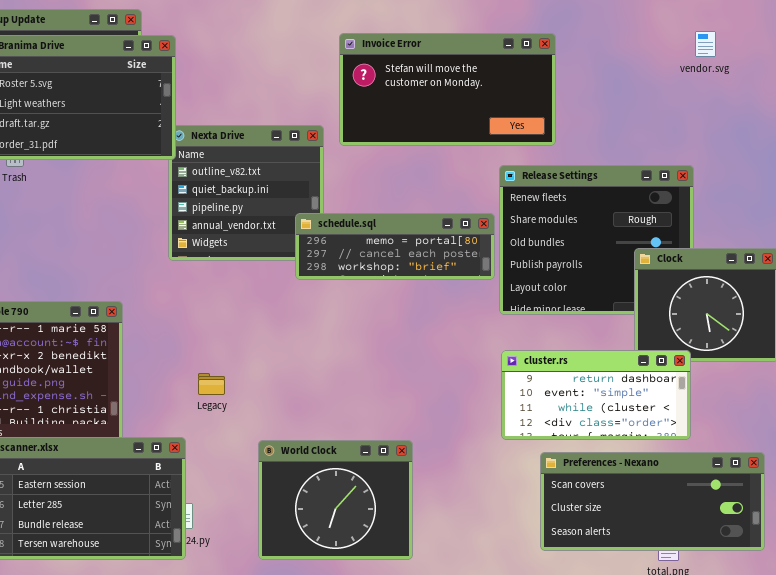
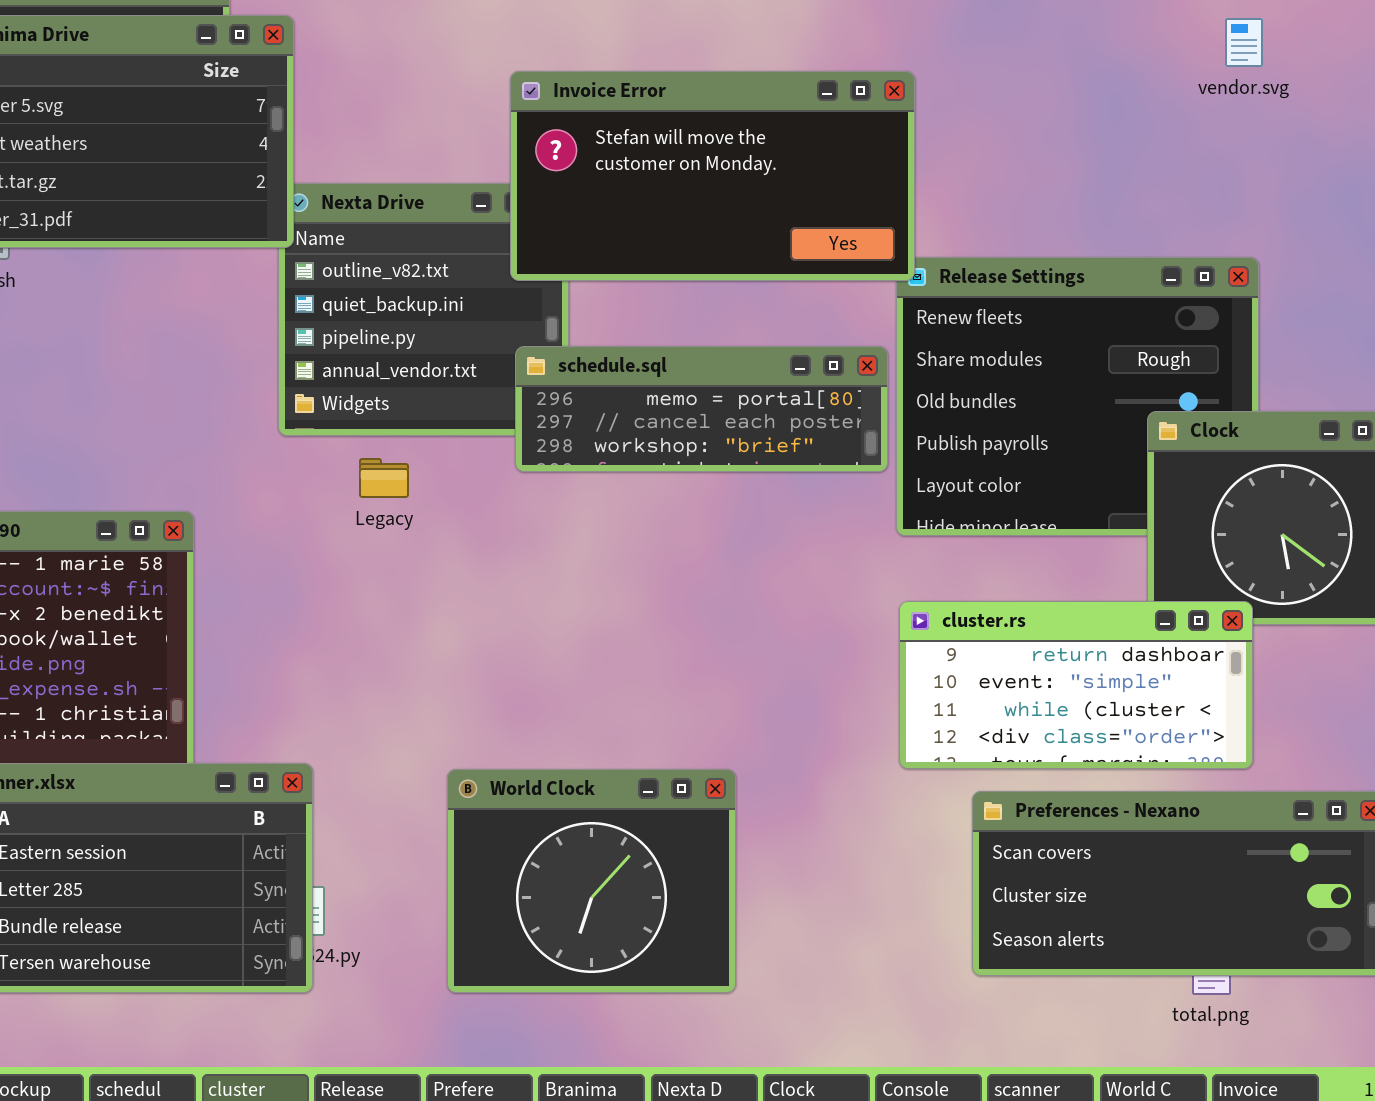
vendor.svg: [695,31,716,57] -> [1225,18,1263,67], moved
Invoice Error: [339,33,556,146] -> [510,71,915,281], moved
Legacy: [198,373,225,395] -> [359,458,409,498], moved

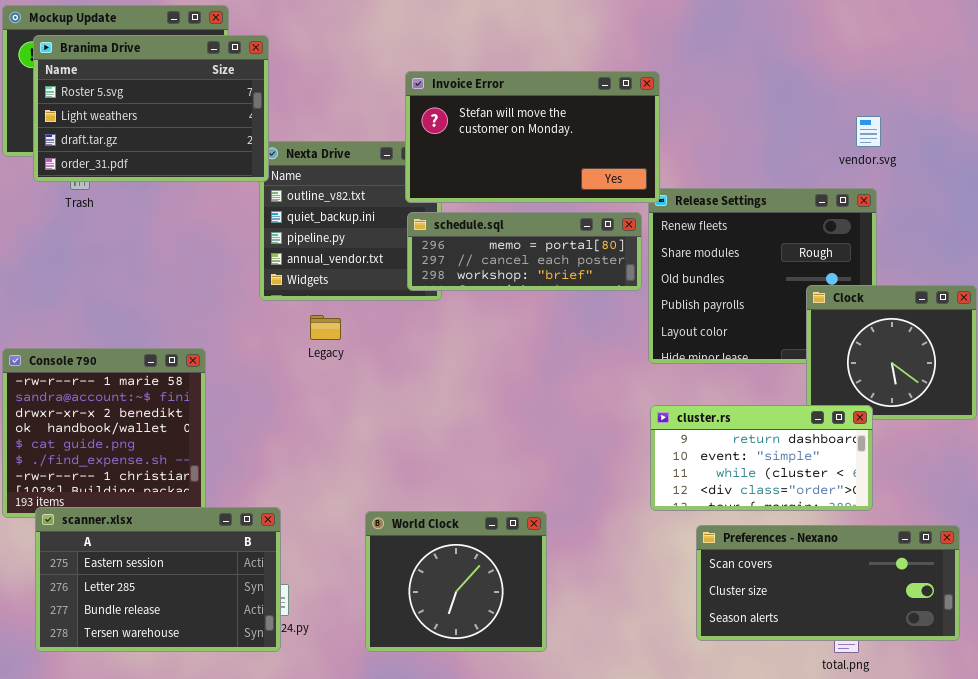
vendor.svg: [1225,18,1263,67] -> [856,116,881,147], moved
schedule.sql: [515,346,888,472] -> [407,212,642,291], moved

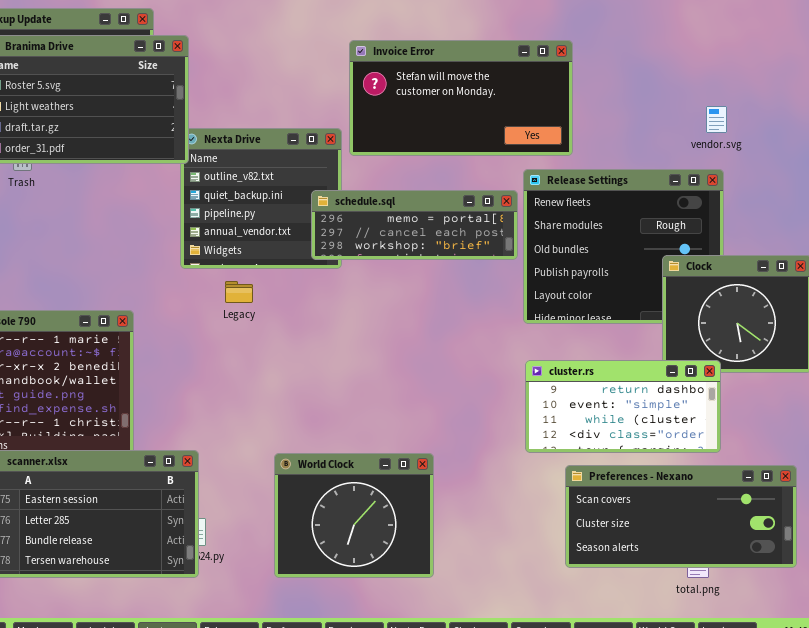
Invoice Error: [405,71,660,203] -> [349,40,573,156], moved

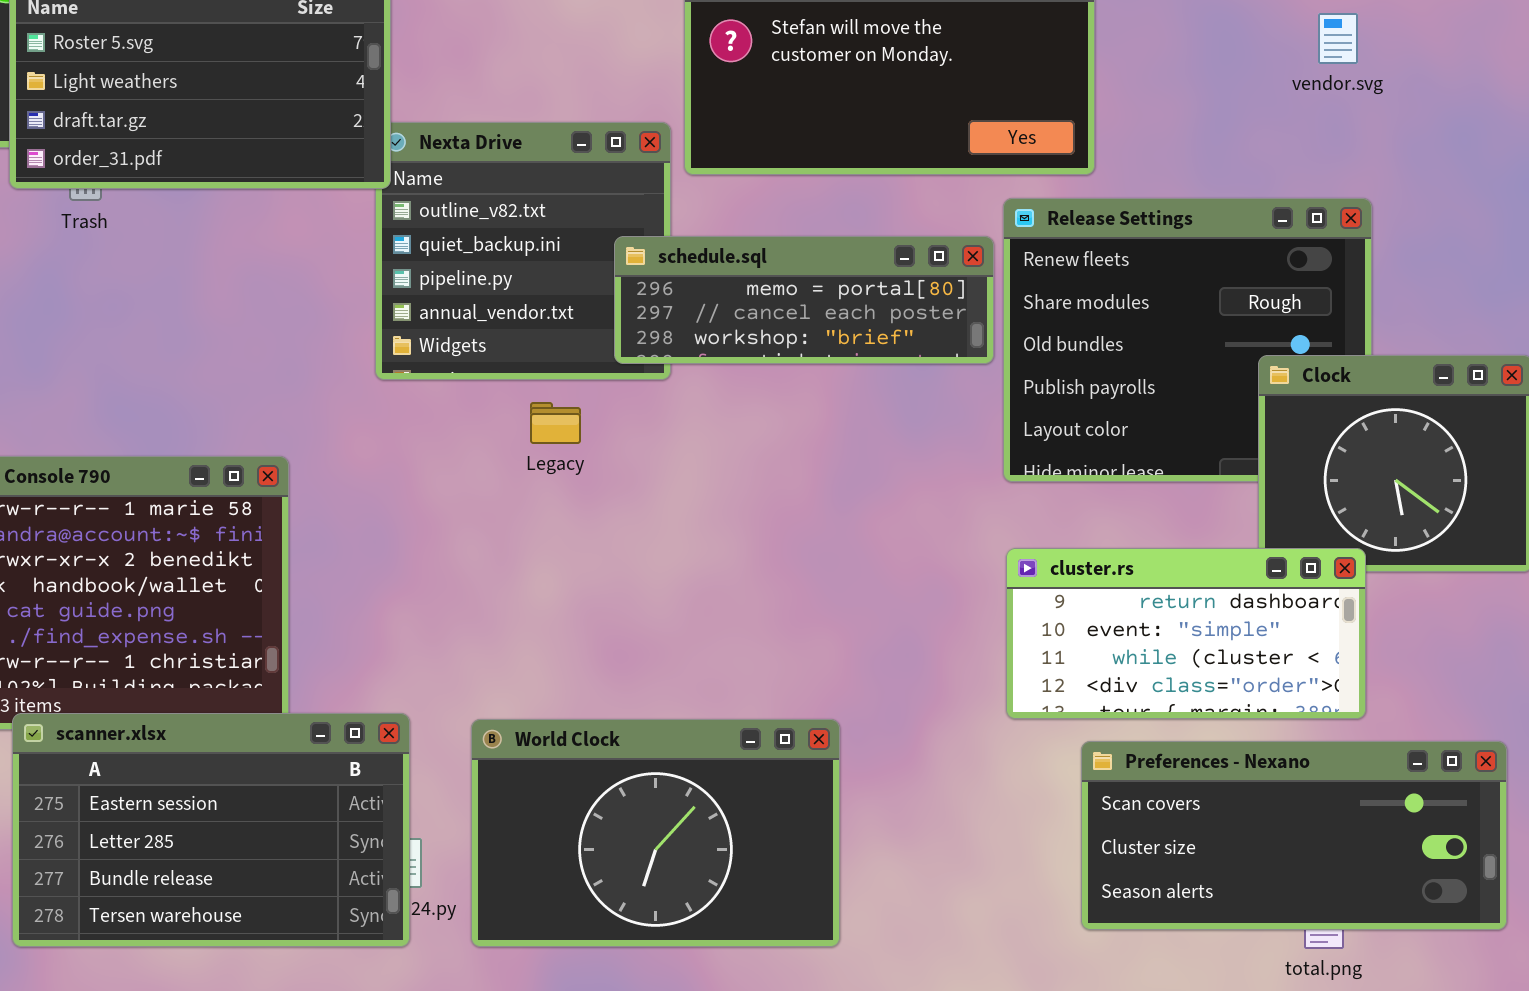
vendor.svg: [706,106,727,133] -> [1318,13,1358,64], moved
Legacy: [225,281,253,303] -> [530,402,581,444], moved
World Clock: [274,453,434,578] -> [471,719,840,947], resized

